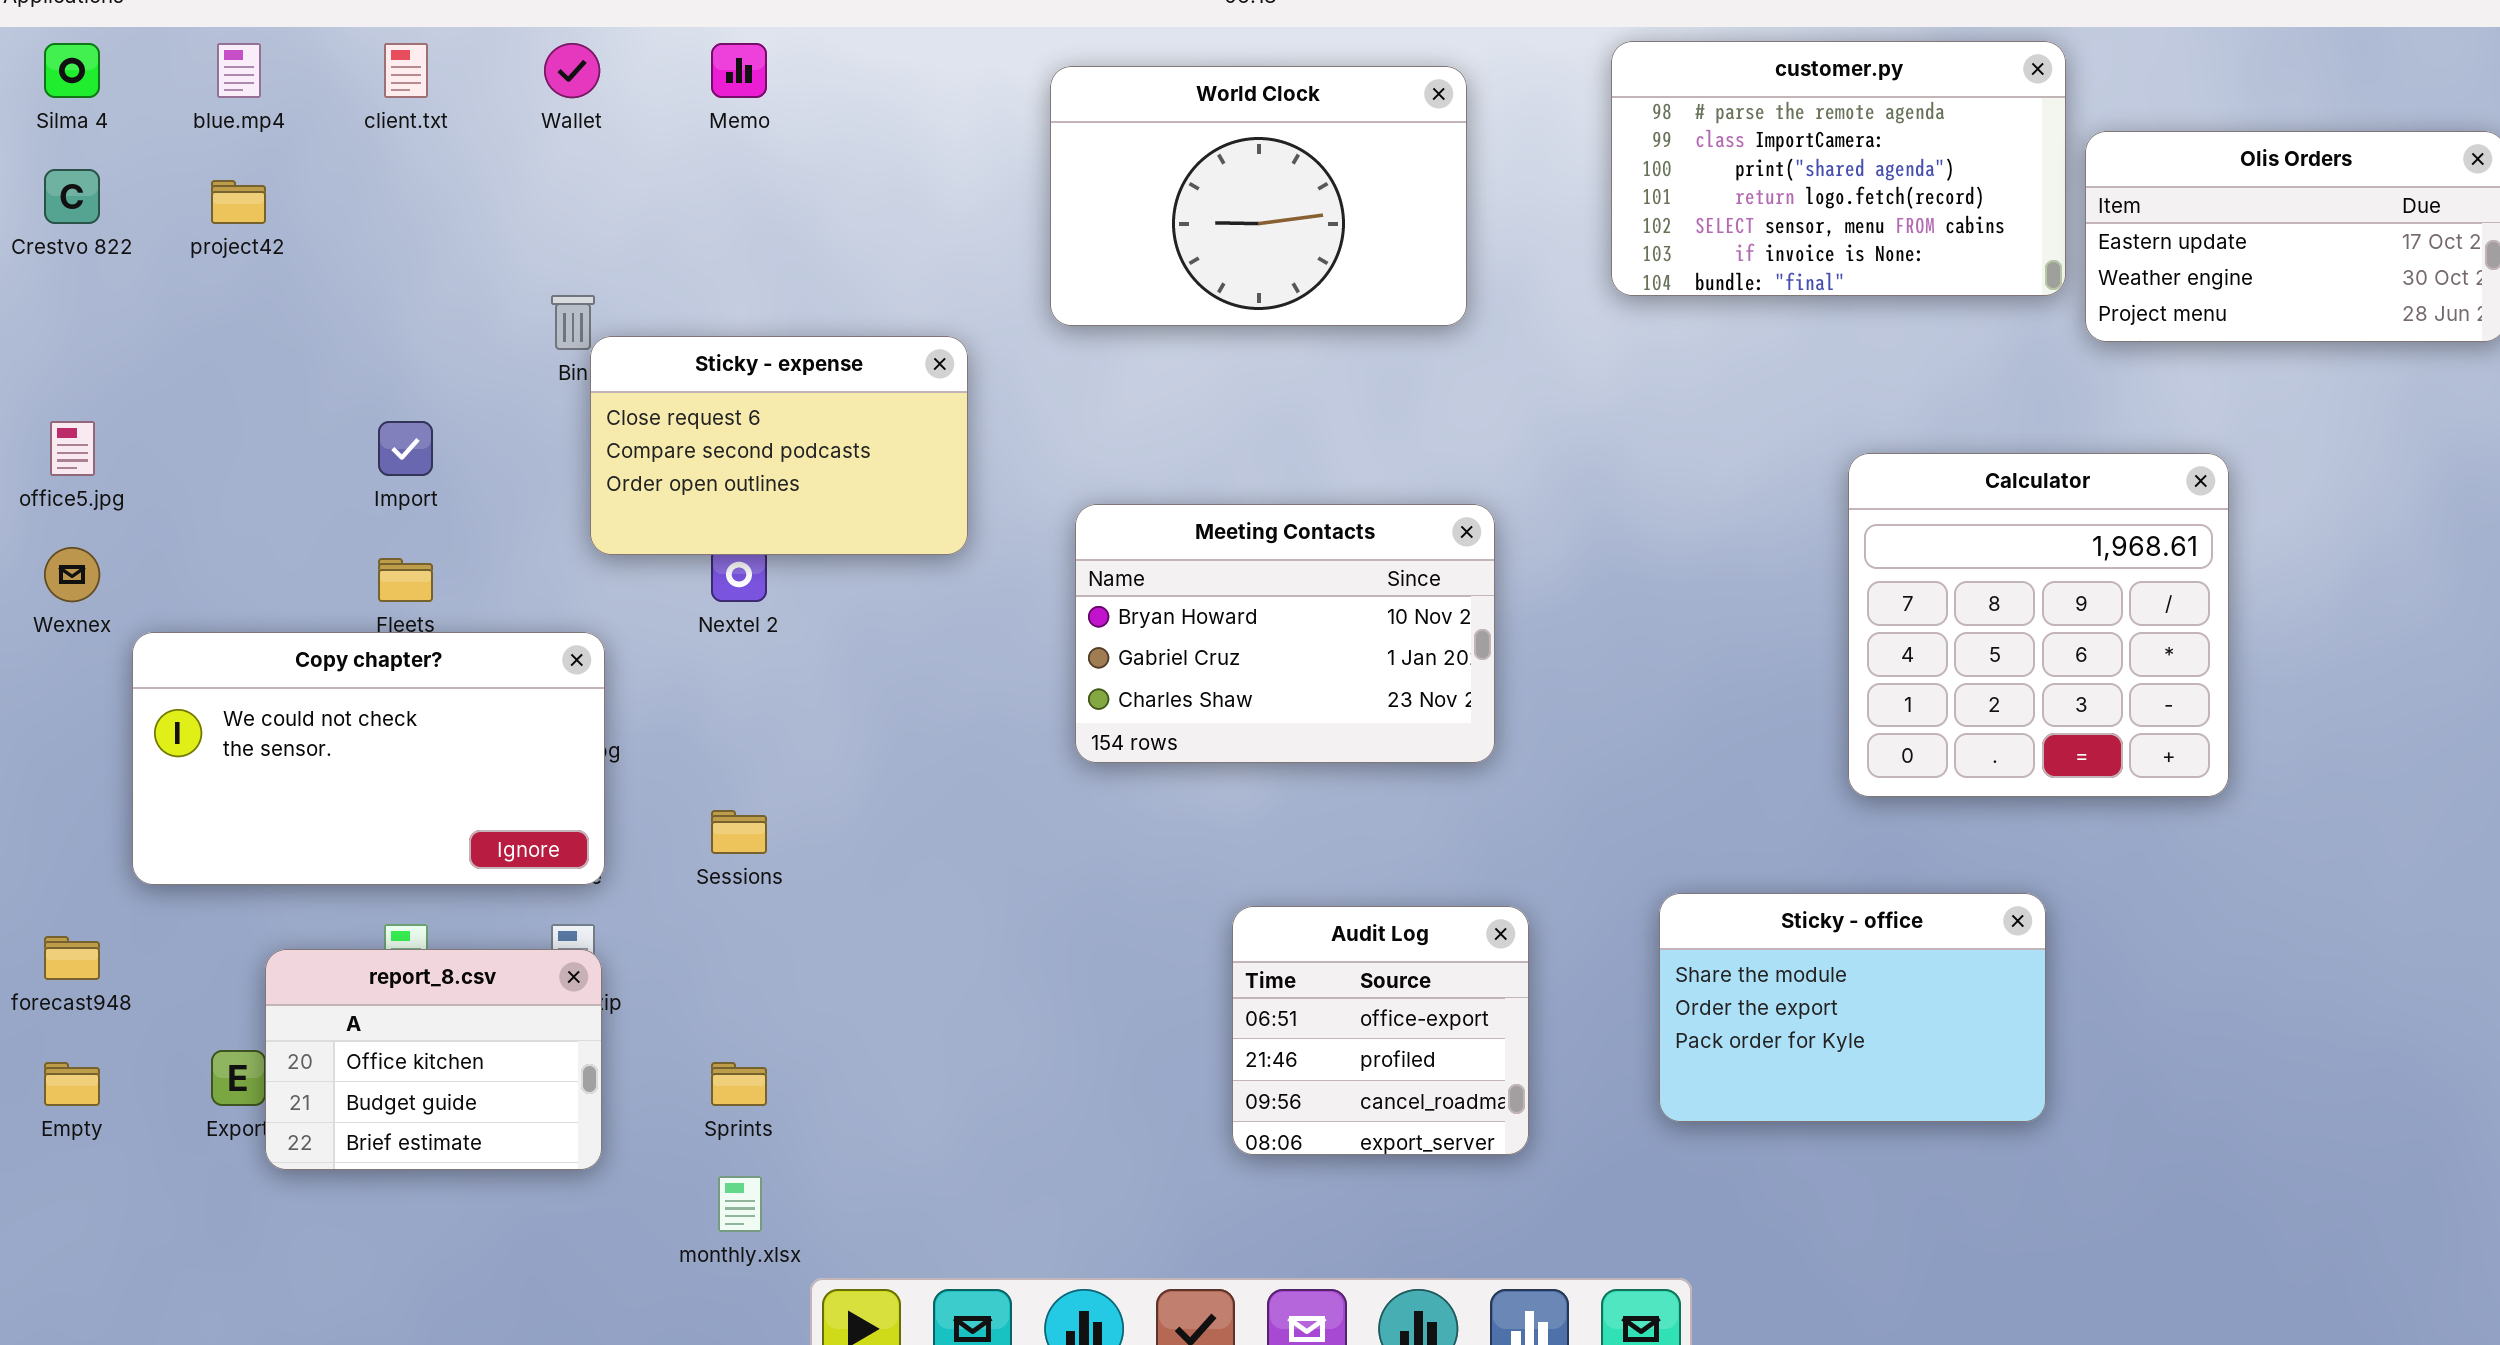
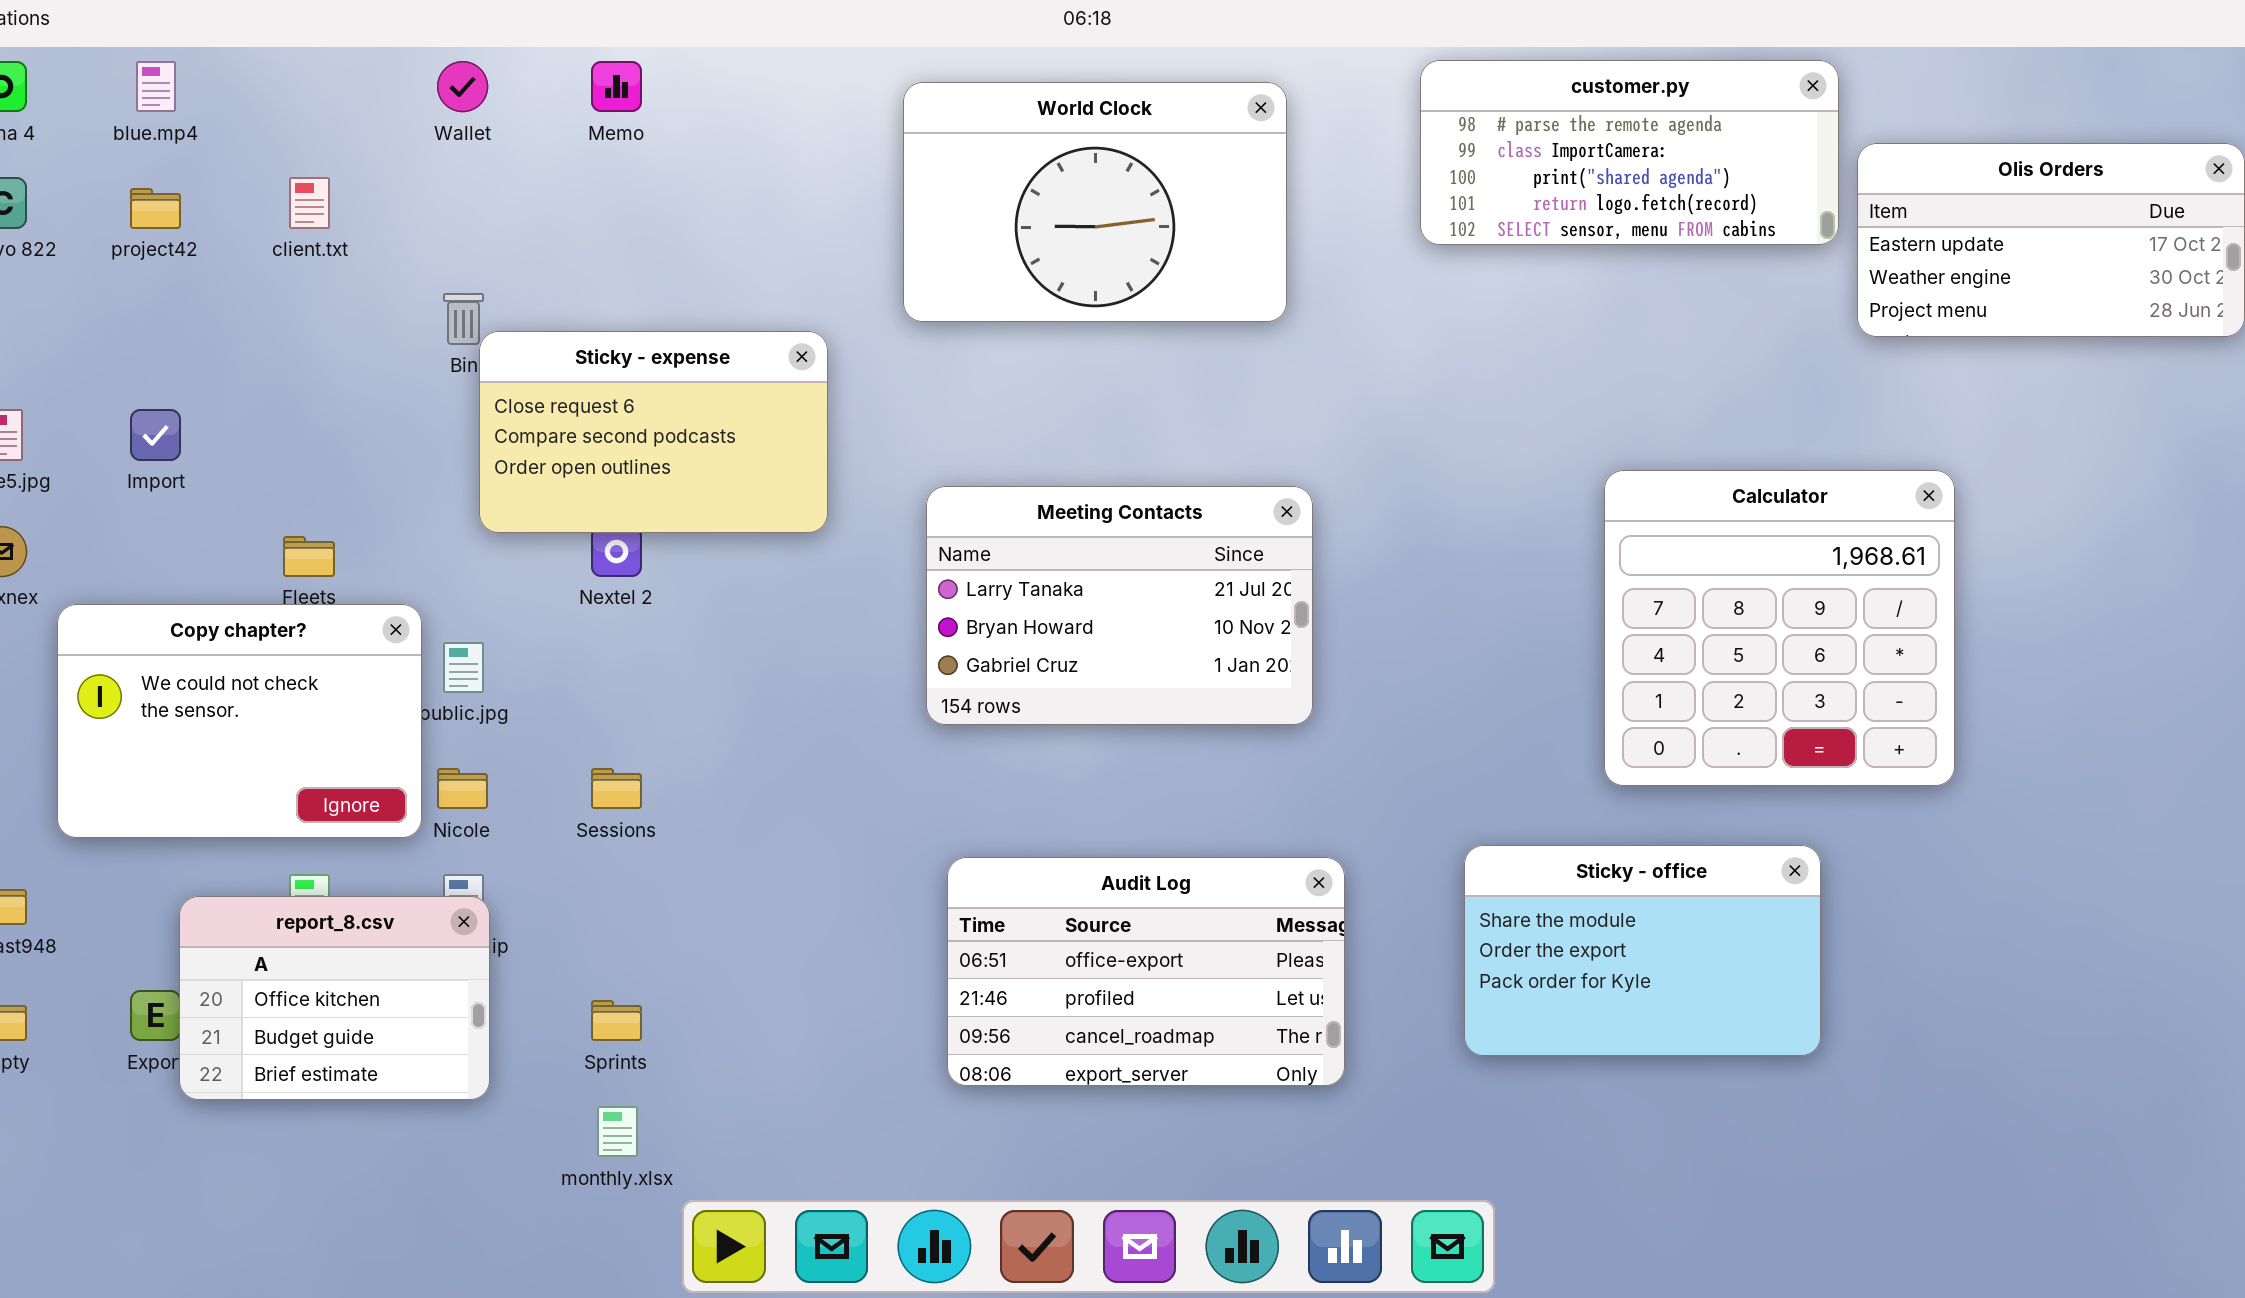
customer.py: [1611,41,2066,296] -> [1420,60,1839,245], resized
client.txt: [384,43,428,98] -> [289,177,330,229], moved
Import: [378,421,433,476] -> [130,409,181,461], moved
Calculator: [1848,453,2229,797] -> [1604,470,1955,786], moved
Meeting Contacts: [1075,504,1495,763] -> [926,486,1313,725], scrolled up 1 row
Copy chapter?: [132,632,605,885] -> [57,604,422,838], resized
Audit Log: [1232,906,1529,1155] -> [947,857,1345,1086], resized

